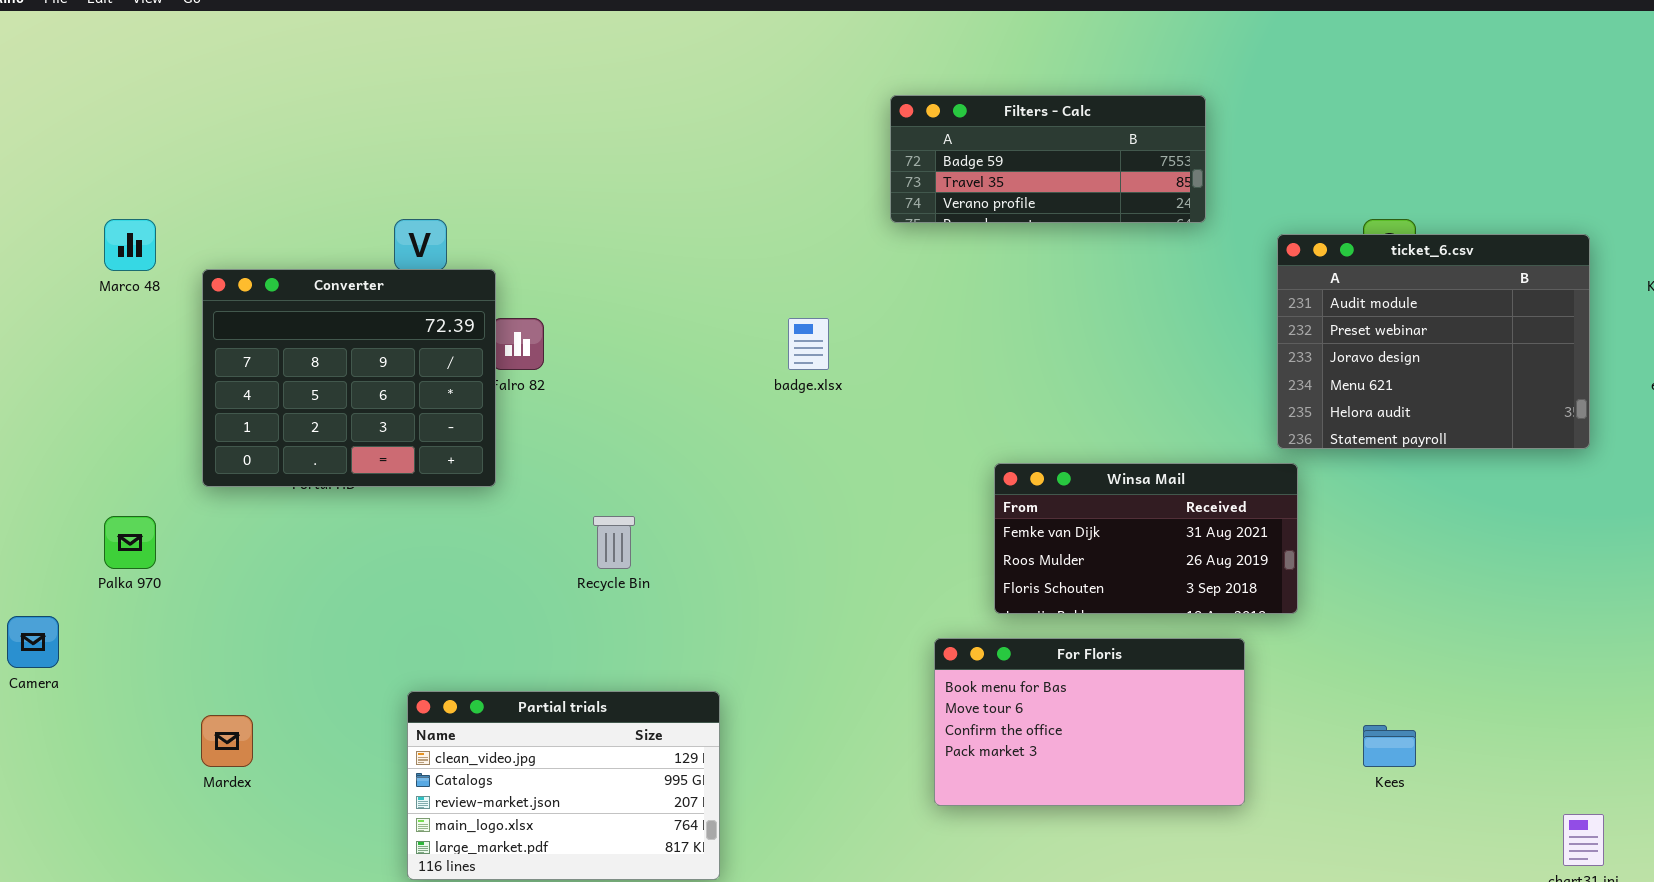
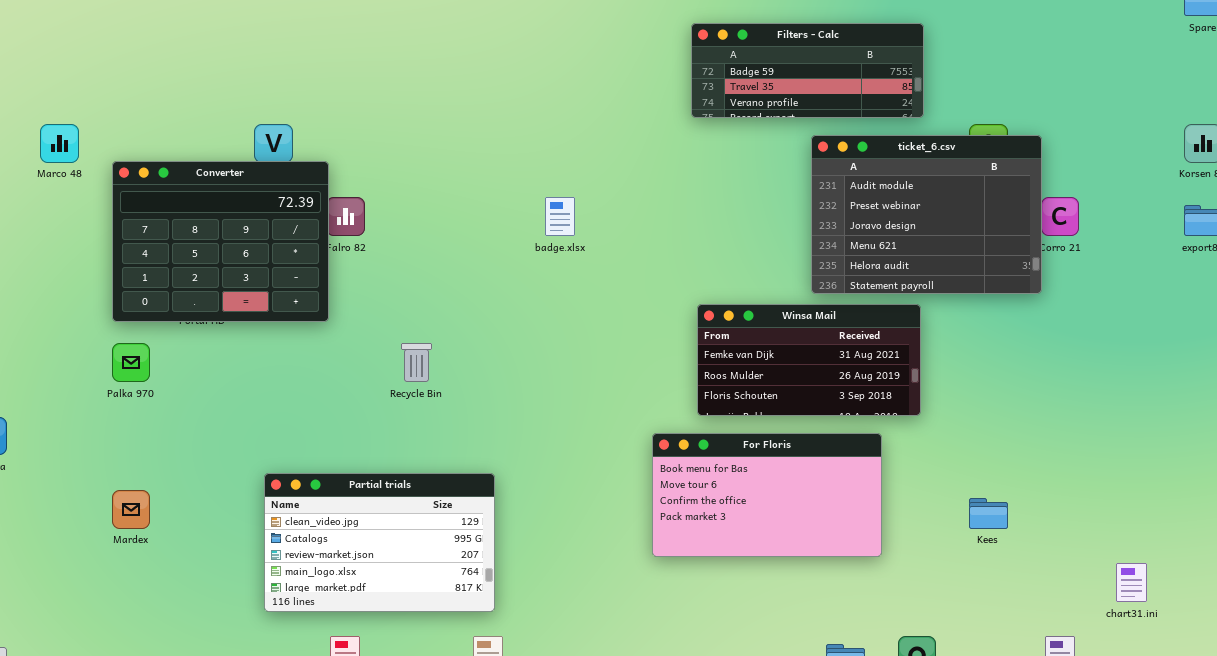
Filters - Calc: [890,95,1206,223] -> [691,23,924,118], moved
ticket_6.csv: [1277,234,1590,449] -> [811,135,1042,294], moved
Palka 970: [104,516,156,569] -> [112,343,150,382], moved

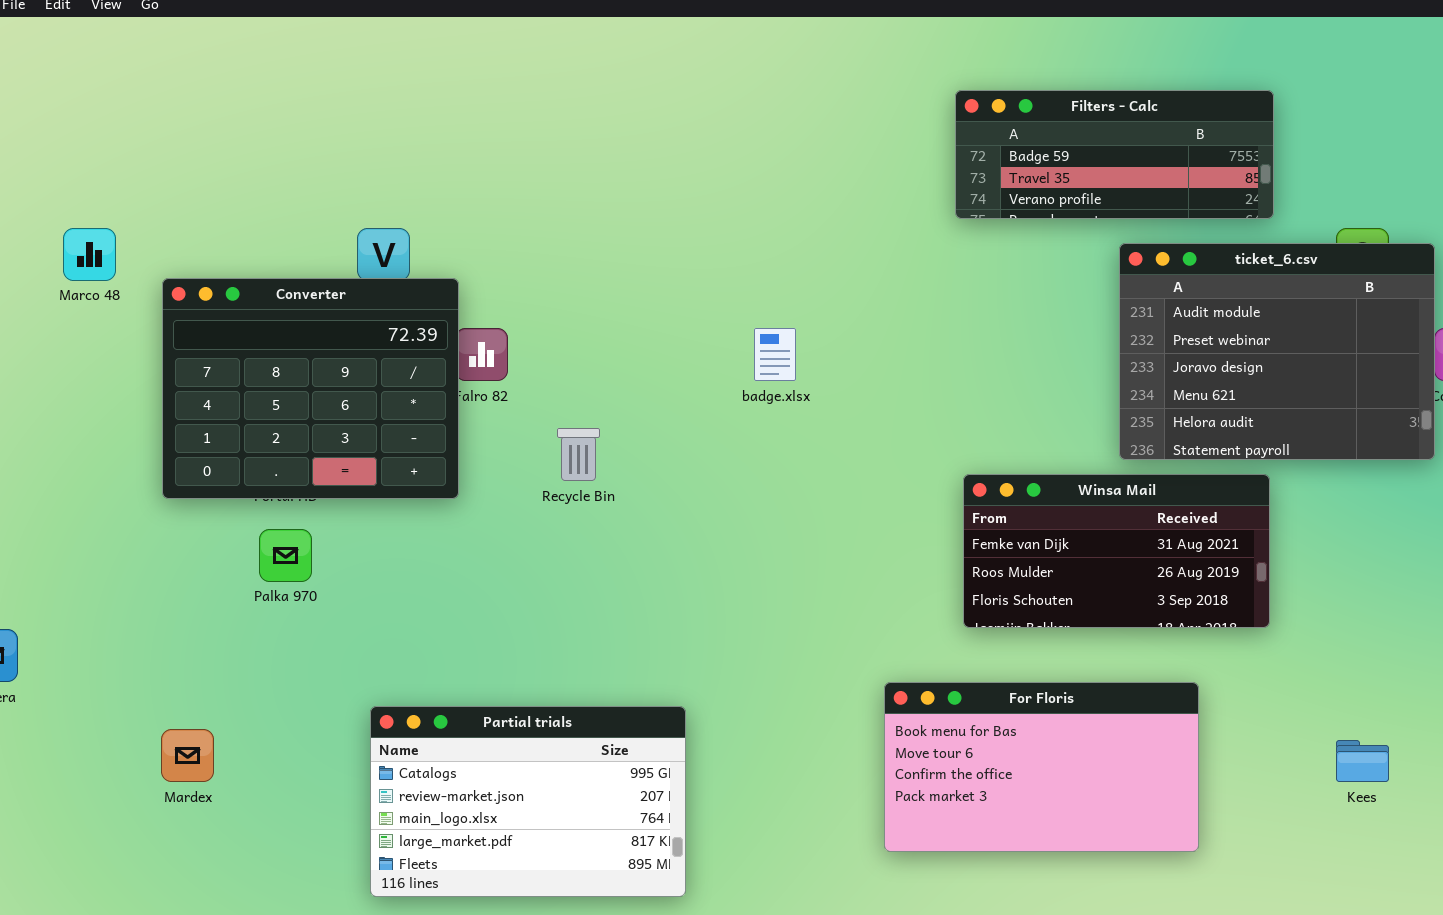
Palka 970: [112,343,150,382] -> [259,529,312,582], moved
Recycle Bin: [401,343,432,382] -> [557,428,600,481], moved
For Floris: [652,433,882,557] -> [884,682,1199,852], moved
Partial trials: [264,473,495,612] -> [370,706,686,897], scrolled down 1 row

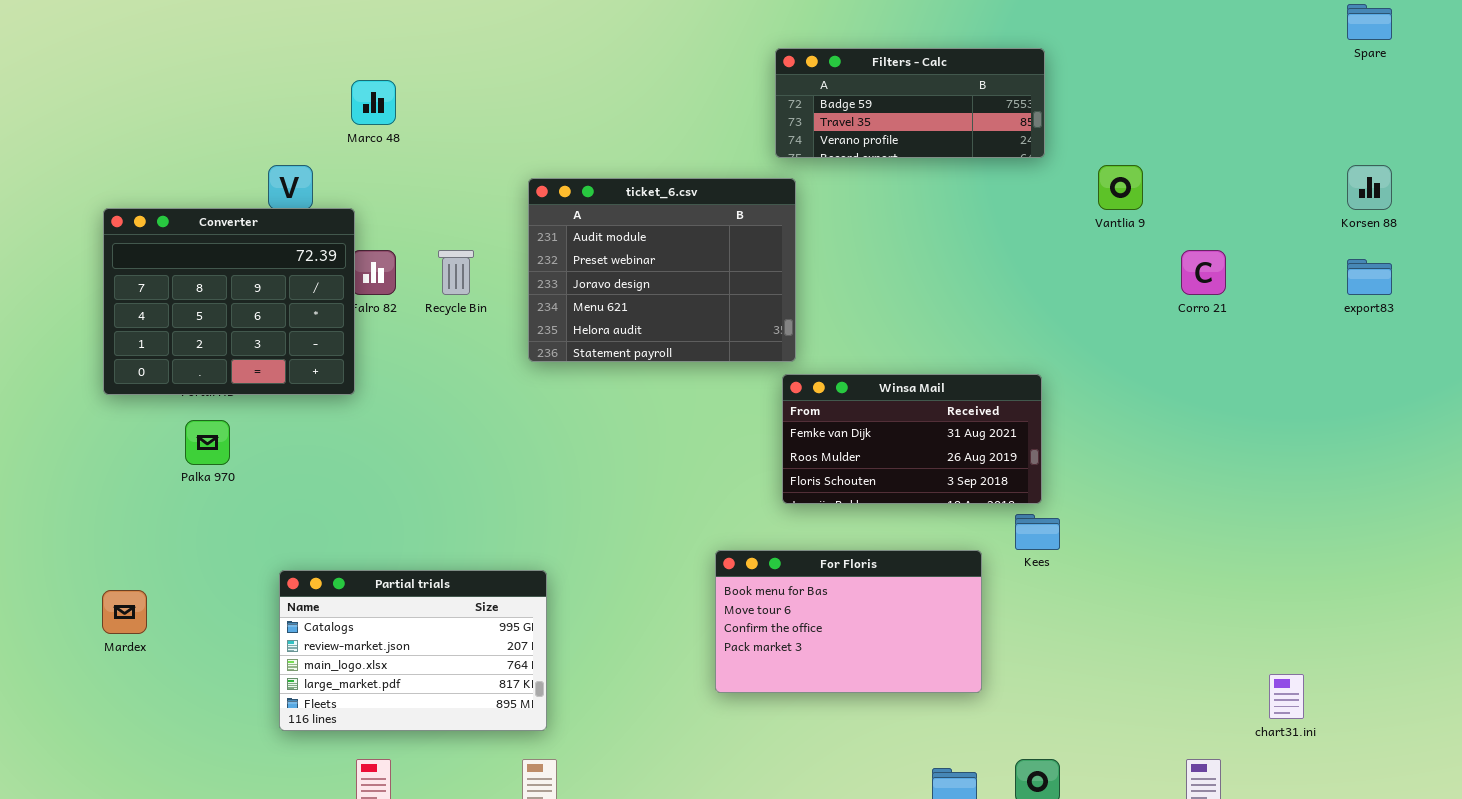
Marco 48: [63,228,116,281] -> [351,80,396,125], moved
ticket_6.csv: [1119,243,1435,460] -> [528,178,796,362], moved
Recycle Bin: [557,428,600,481] -> [438,250,474,295], moved
Kees: [1336,740,1389,782] -> [1015,514,1060,550], moved

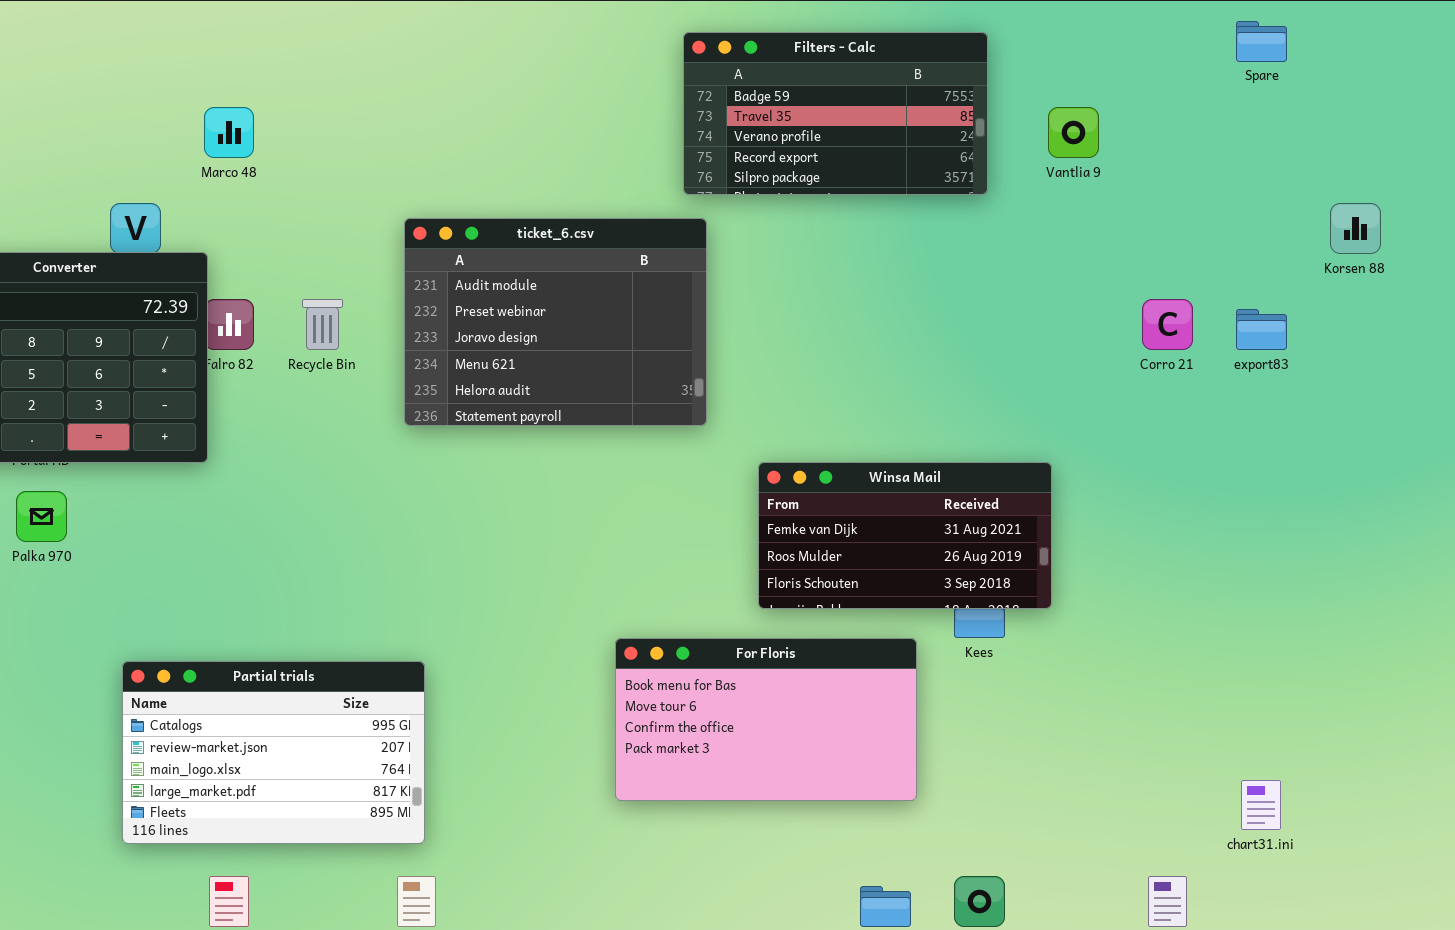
Spare: [1347,4,1392,40] -> [1236,21,1287,62], moved
Filters - Calc: [775,48,1045,158] -> [683,32,988,195], resized
Vantlia 9: [1098,165,1143,210] -> [1048,107,1099,158], moved
export83: [1347,259,1392,295] -> [1236,309,1287,350], moved
Winsa Mail: [782,374,1042,504] -> [758,462,1052,609], moved

